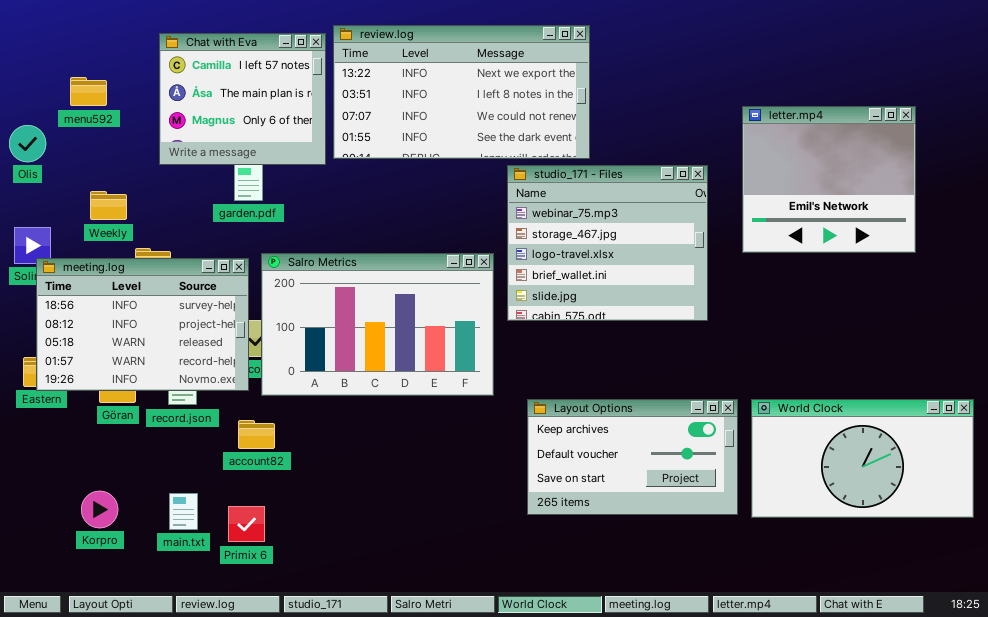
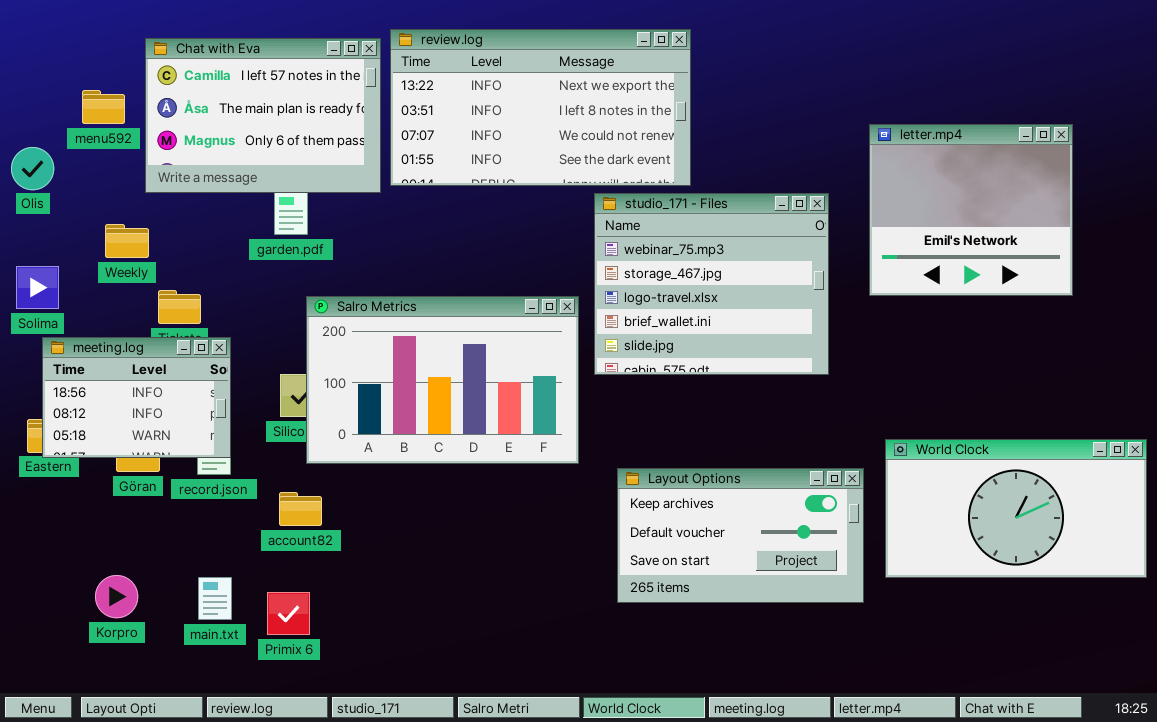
Chat with Eva: [159,33,326,165] -> [145,38,381,193], resized
meeting.log: [36,258,249,391] -> [42,337,231,458], resized
World Clock: [751,399,974,518] -> [885,439,1147,578], moved

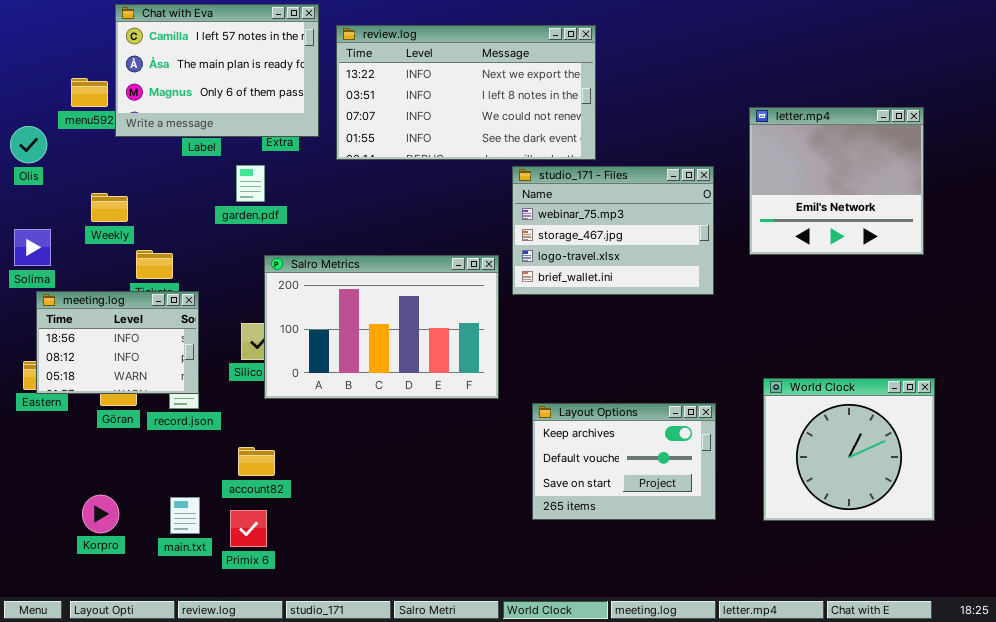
Chat with Eva: [145,38,381,193] -> [115,4,319,137], moved
studio_171 - Files: [594,193,829,375] -> [512,166,714,295], resized
World Clock: [885,439,1147,578] -> [763,378,935,521], resized
Layout Options: [617,468,864,603] -> [532,403,716,520], resized
account82: [279,492,322,526] -> [238,447,275,476], moved

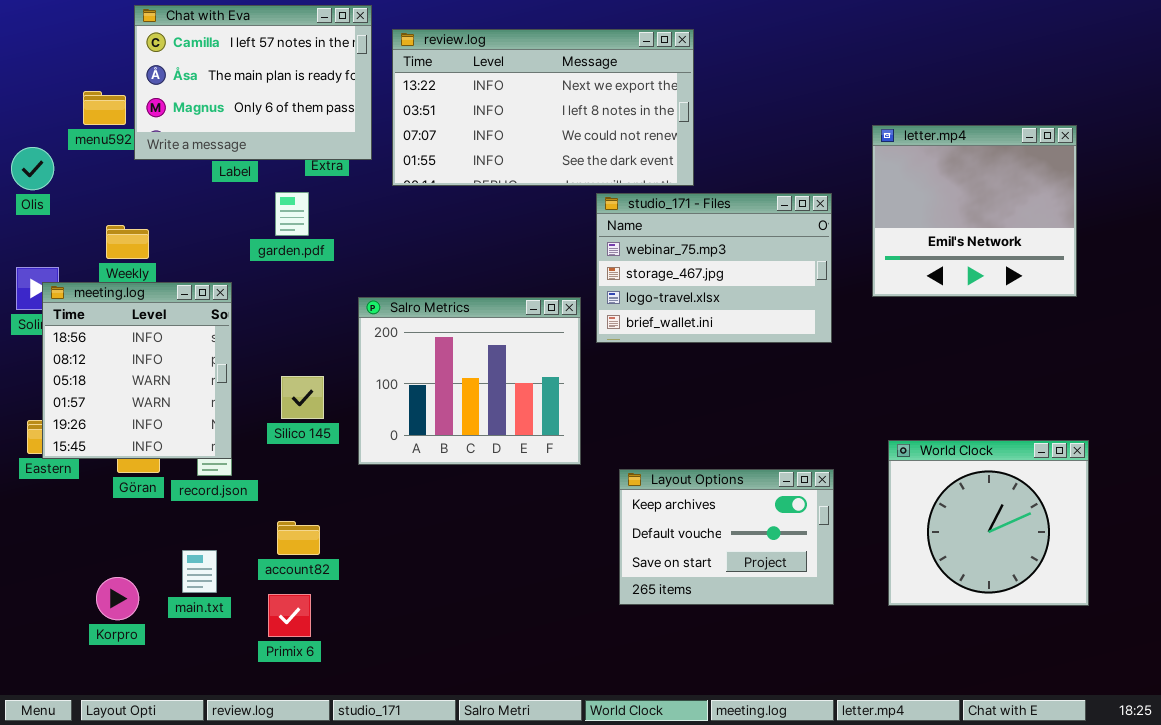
Salro Metrics: [264,255,499,399] -> [358,297,581,465], resized
meeting.log: [36,291,199,394] -> [42,282,232,459], resized
main.txt: [170,497,200,534] -> [182,550,217,593], moved

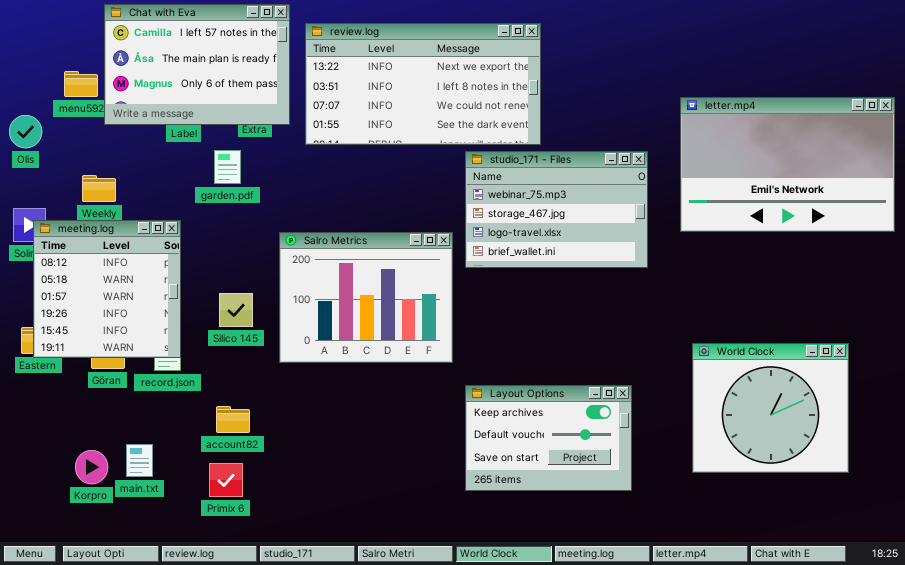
letter.mp4: [872,125,1077,297] -> [680,97,895,232], resized
meeting.log: [42,282,232,459] -> [33,220,181,358], scrolled down 1 row
Layout Options: [619,469,834,605] -> [465,385,632,491], moved
main.txt: [182,550,217,593] -> [126,444,153,477], moved

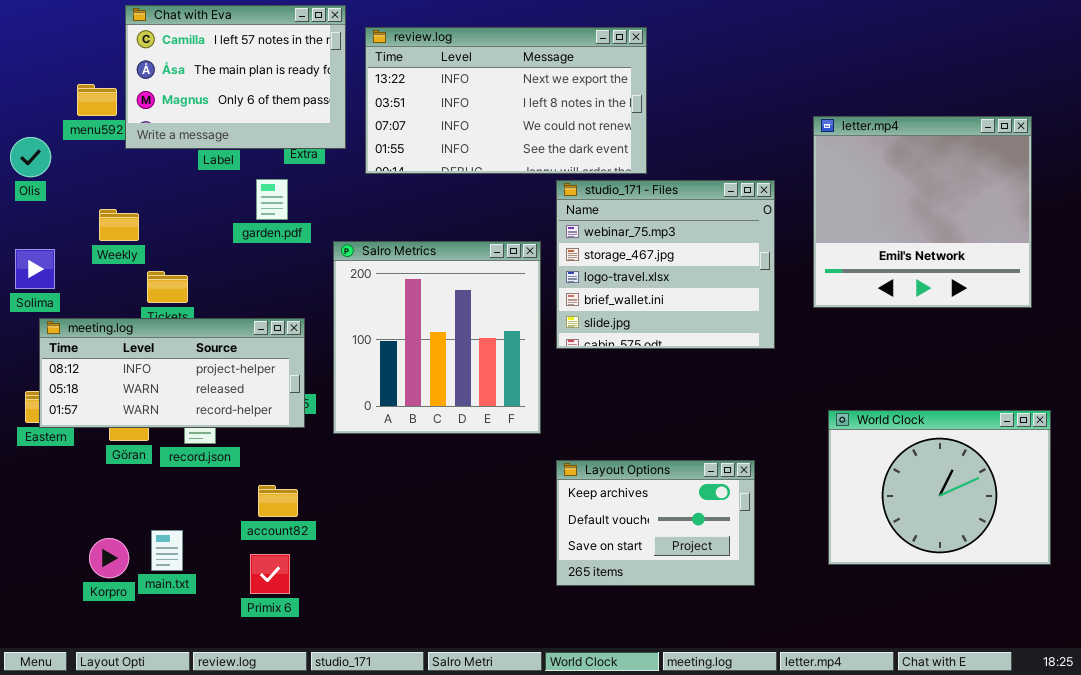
letter.mp4: [680,97,895,232] -> [813,116,1032,308], resized
studio_171 - Files: [465,151,648,268] -> [556,180,775,349], resized
meeting.log: [33,220,181,358] -> [39,318,305,428], resized
Salro Metrics: [279,232,453,363] -> [333,241,541,434], resized
World Clock: [692,343,849,473] -> [828,410,1051,565], resized

